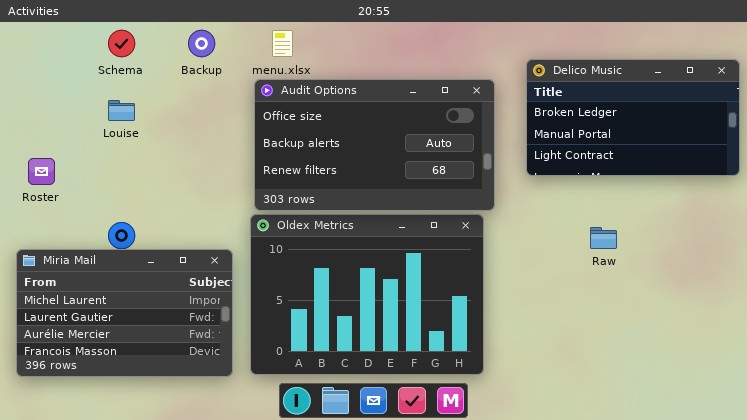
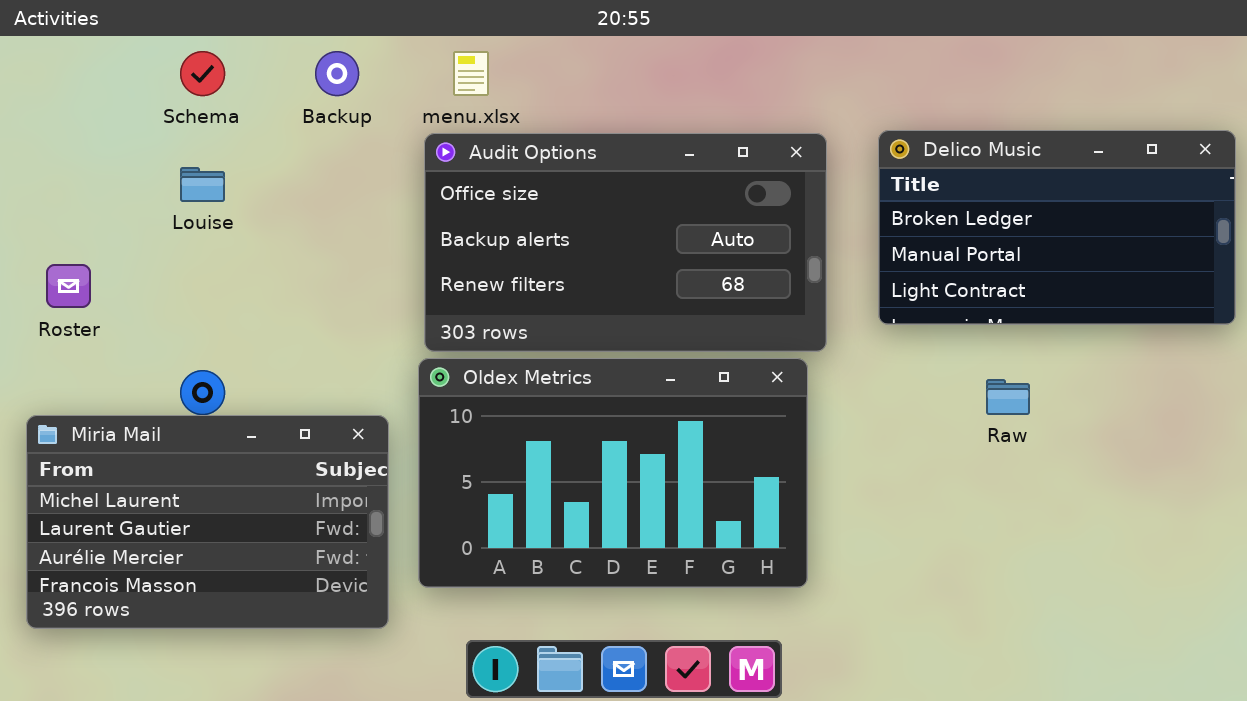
Delico Music: [526,59,740,176] -> [878,130,1236,325], moved
Oldex Metrics: [250,214,484,375] -> [418,358,808,588], resized

